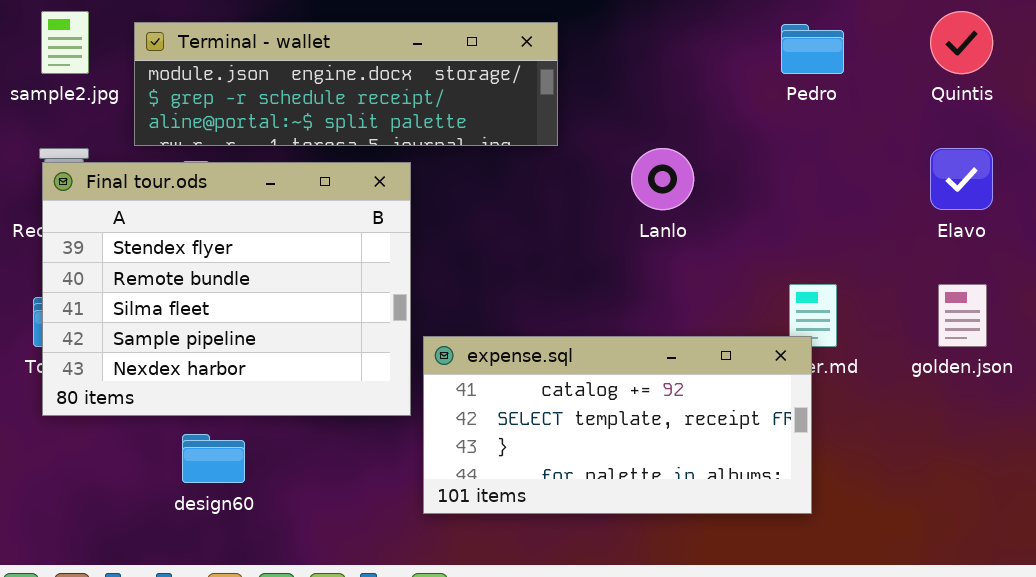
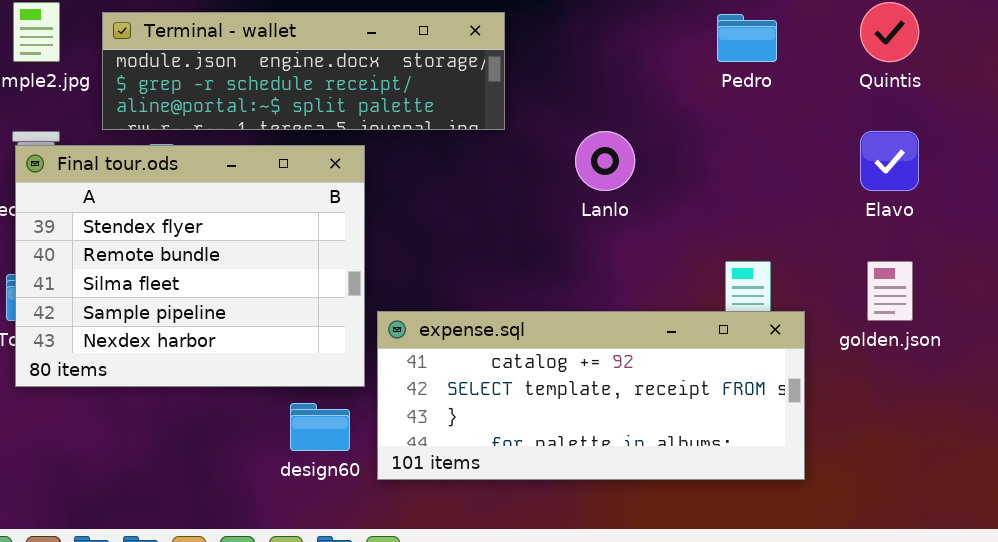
expense.sql: [423,336,812,514] -> [377,311,805,480], resized
design60: [182,434,245,483] -> [290,403,350,451], moved

